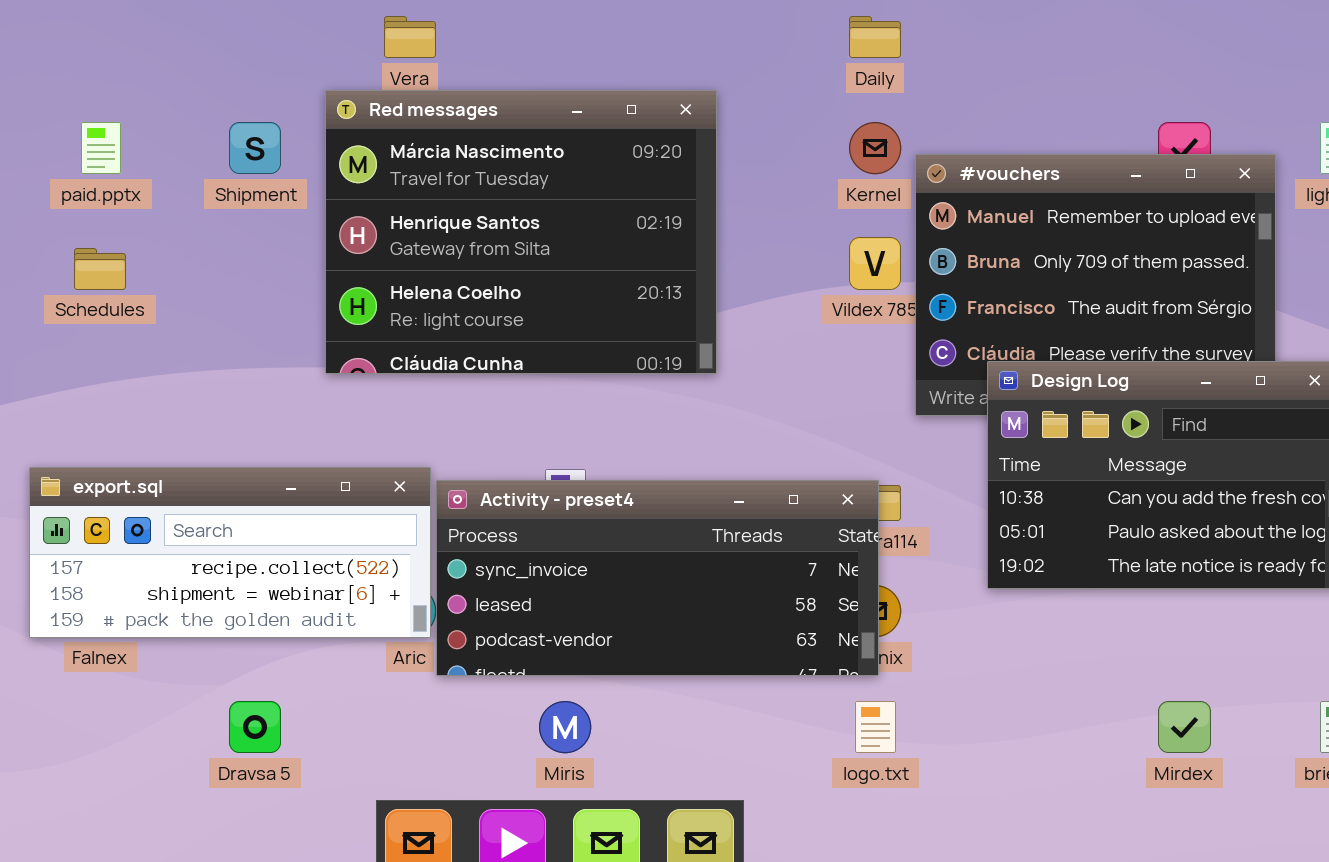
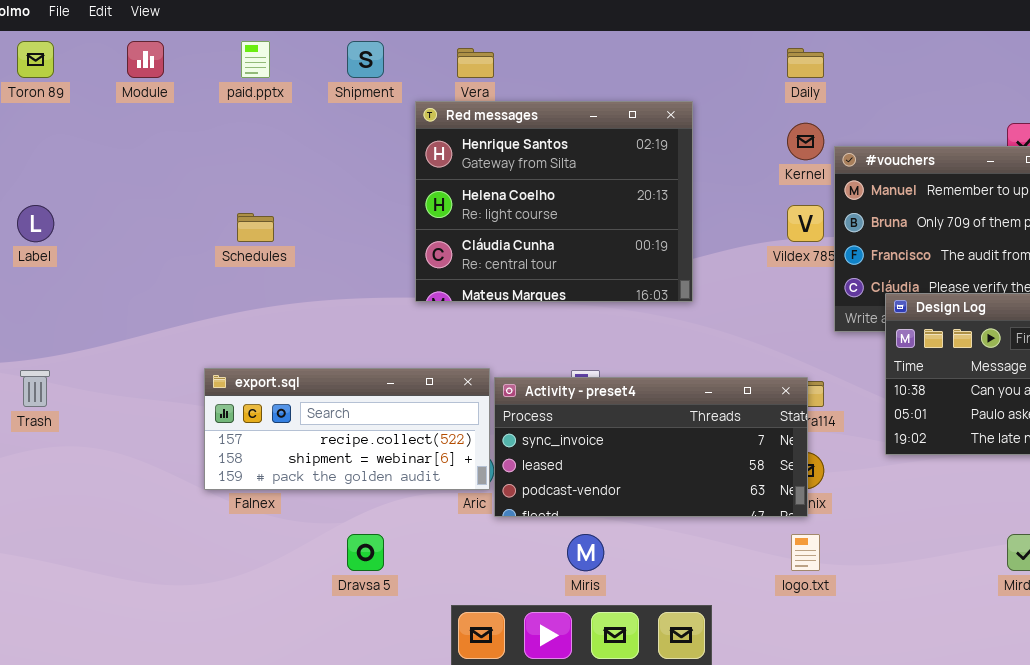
Red messages: [325,90,717,374] -> [415,101,693,302], scrolled down 1 row
paid.pptx: [81,122,121,174] -> [241,41,270,78], moved
Shipment: [229,122,281,174] -> [347,41,384,78], moved

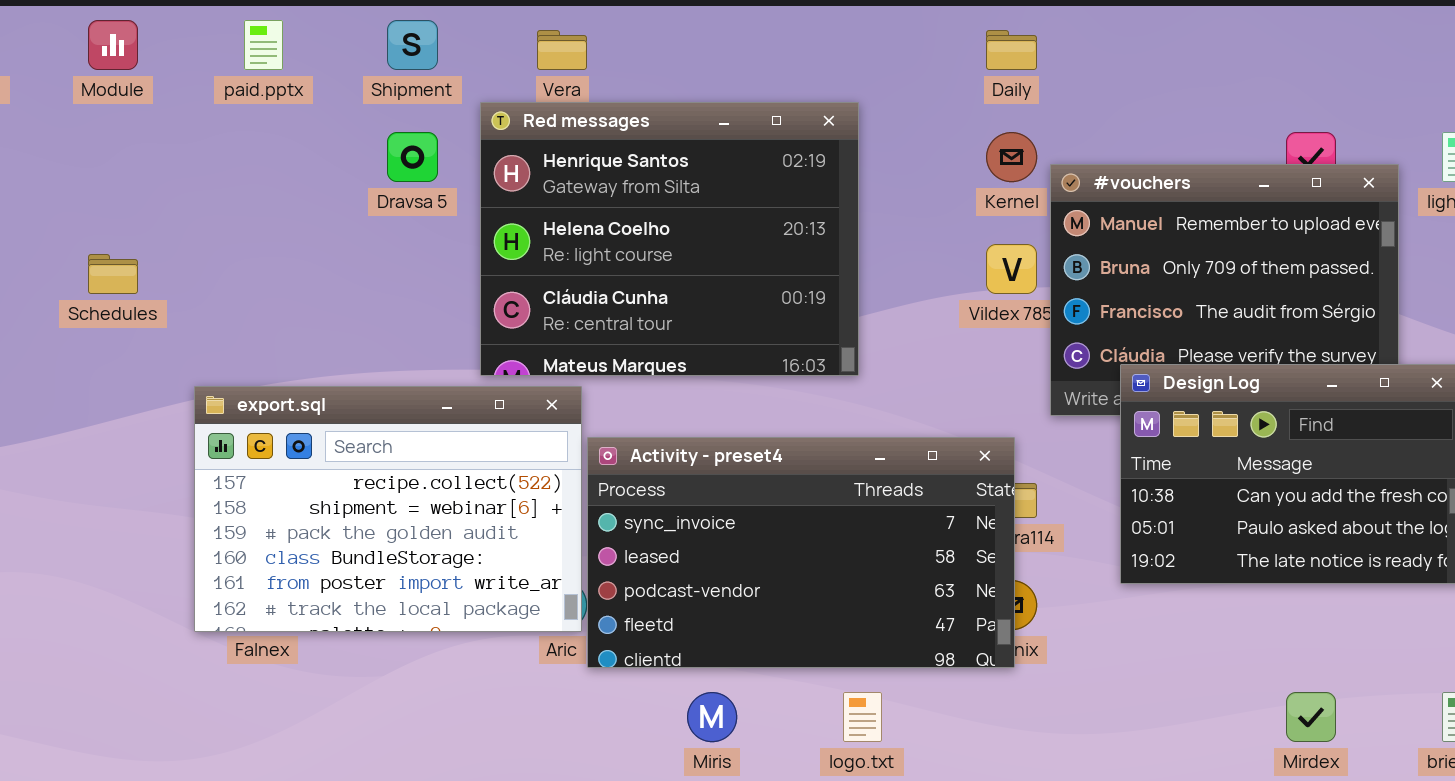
Schedules: [237,213,274,242] -> [88,254,138,294], moved
export.sql: [204,368,490,490] -> [194,386,582,632], resized
Activity - preset4: [494,377,808,517] -> [587,437,1015,668], resized
Dravsa 5: [347,534,384,571] -> [387,132,438,182], moved
logo.txt: [791,534,820,571] -> [843,692,882,742], moved

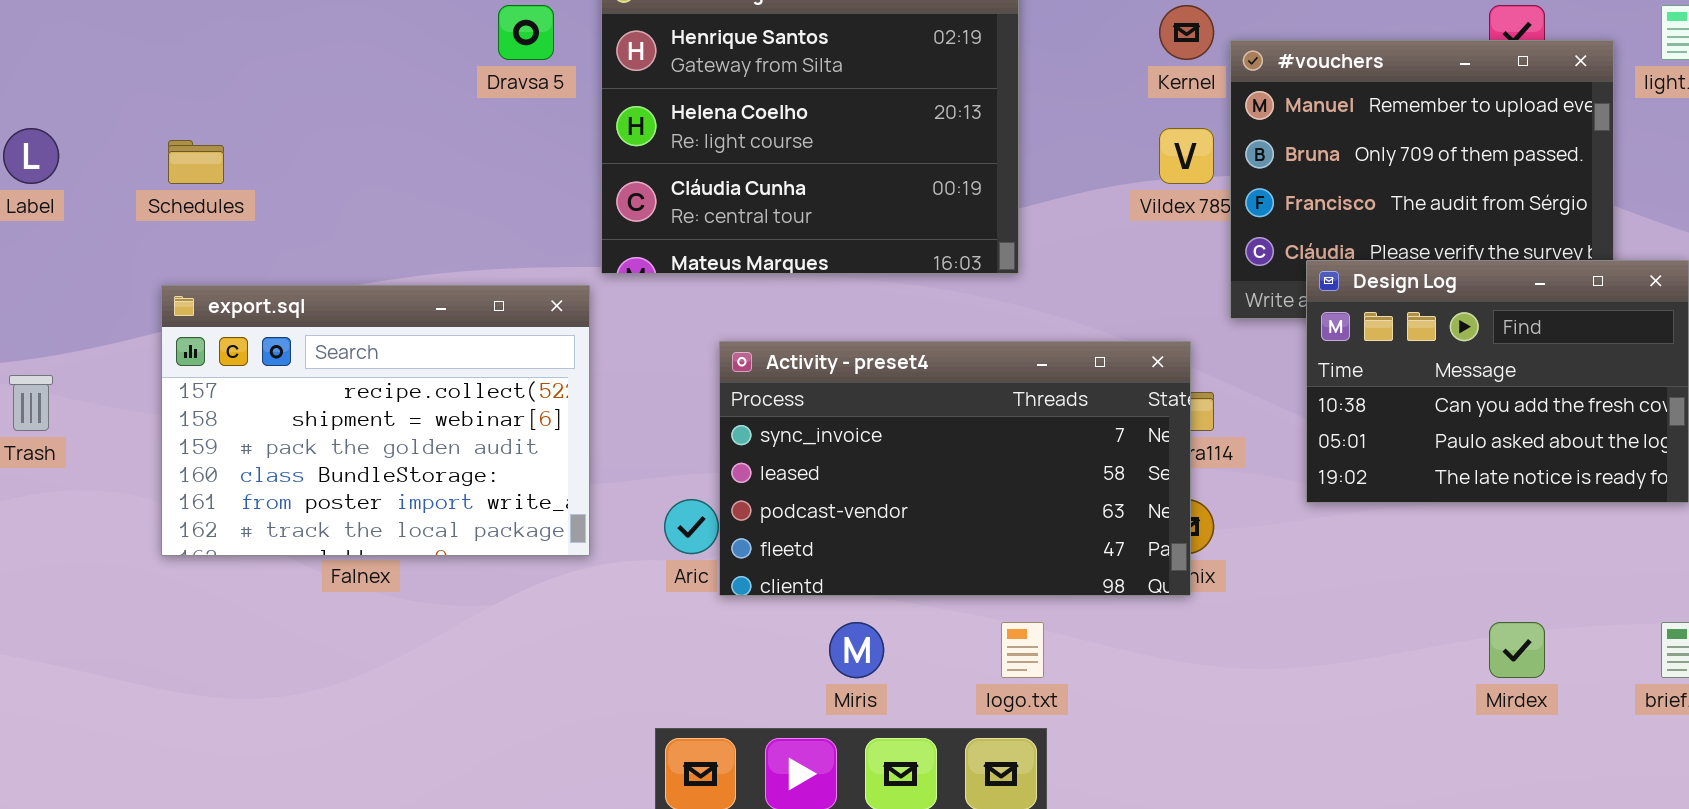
export.sql: [194,386,582,632] -> [161,285,590,556], moved

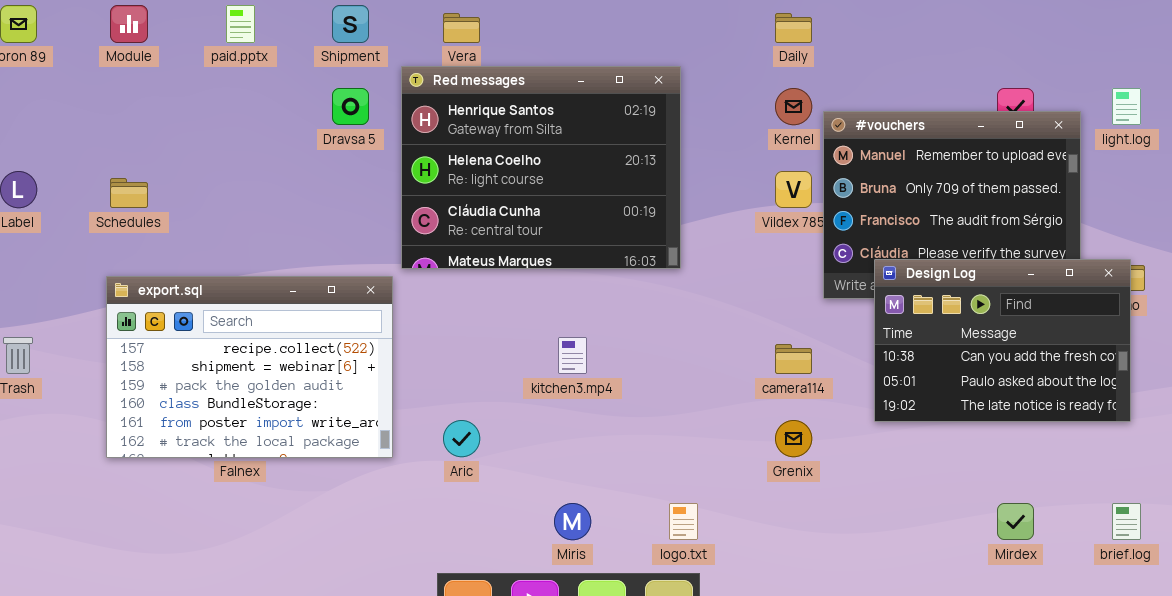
Activity - preset4: [719,341,1191,596] -> none, closed

